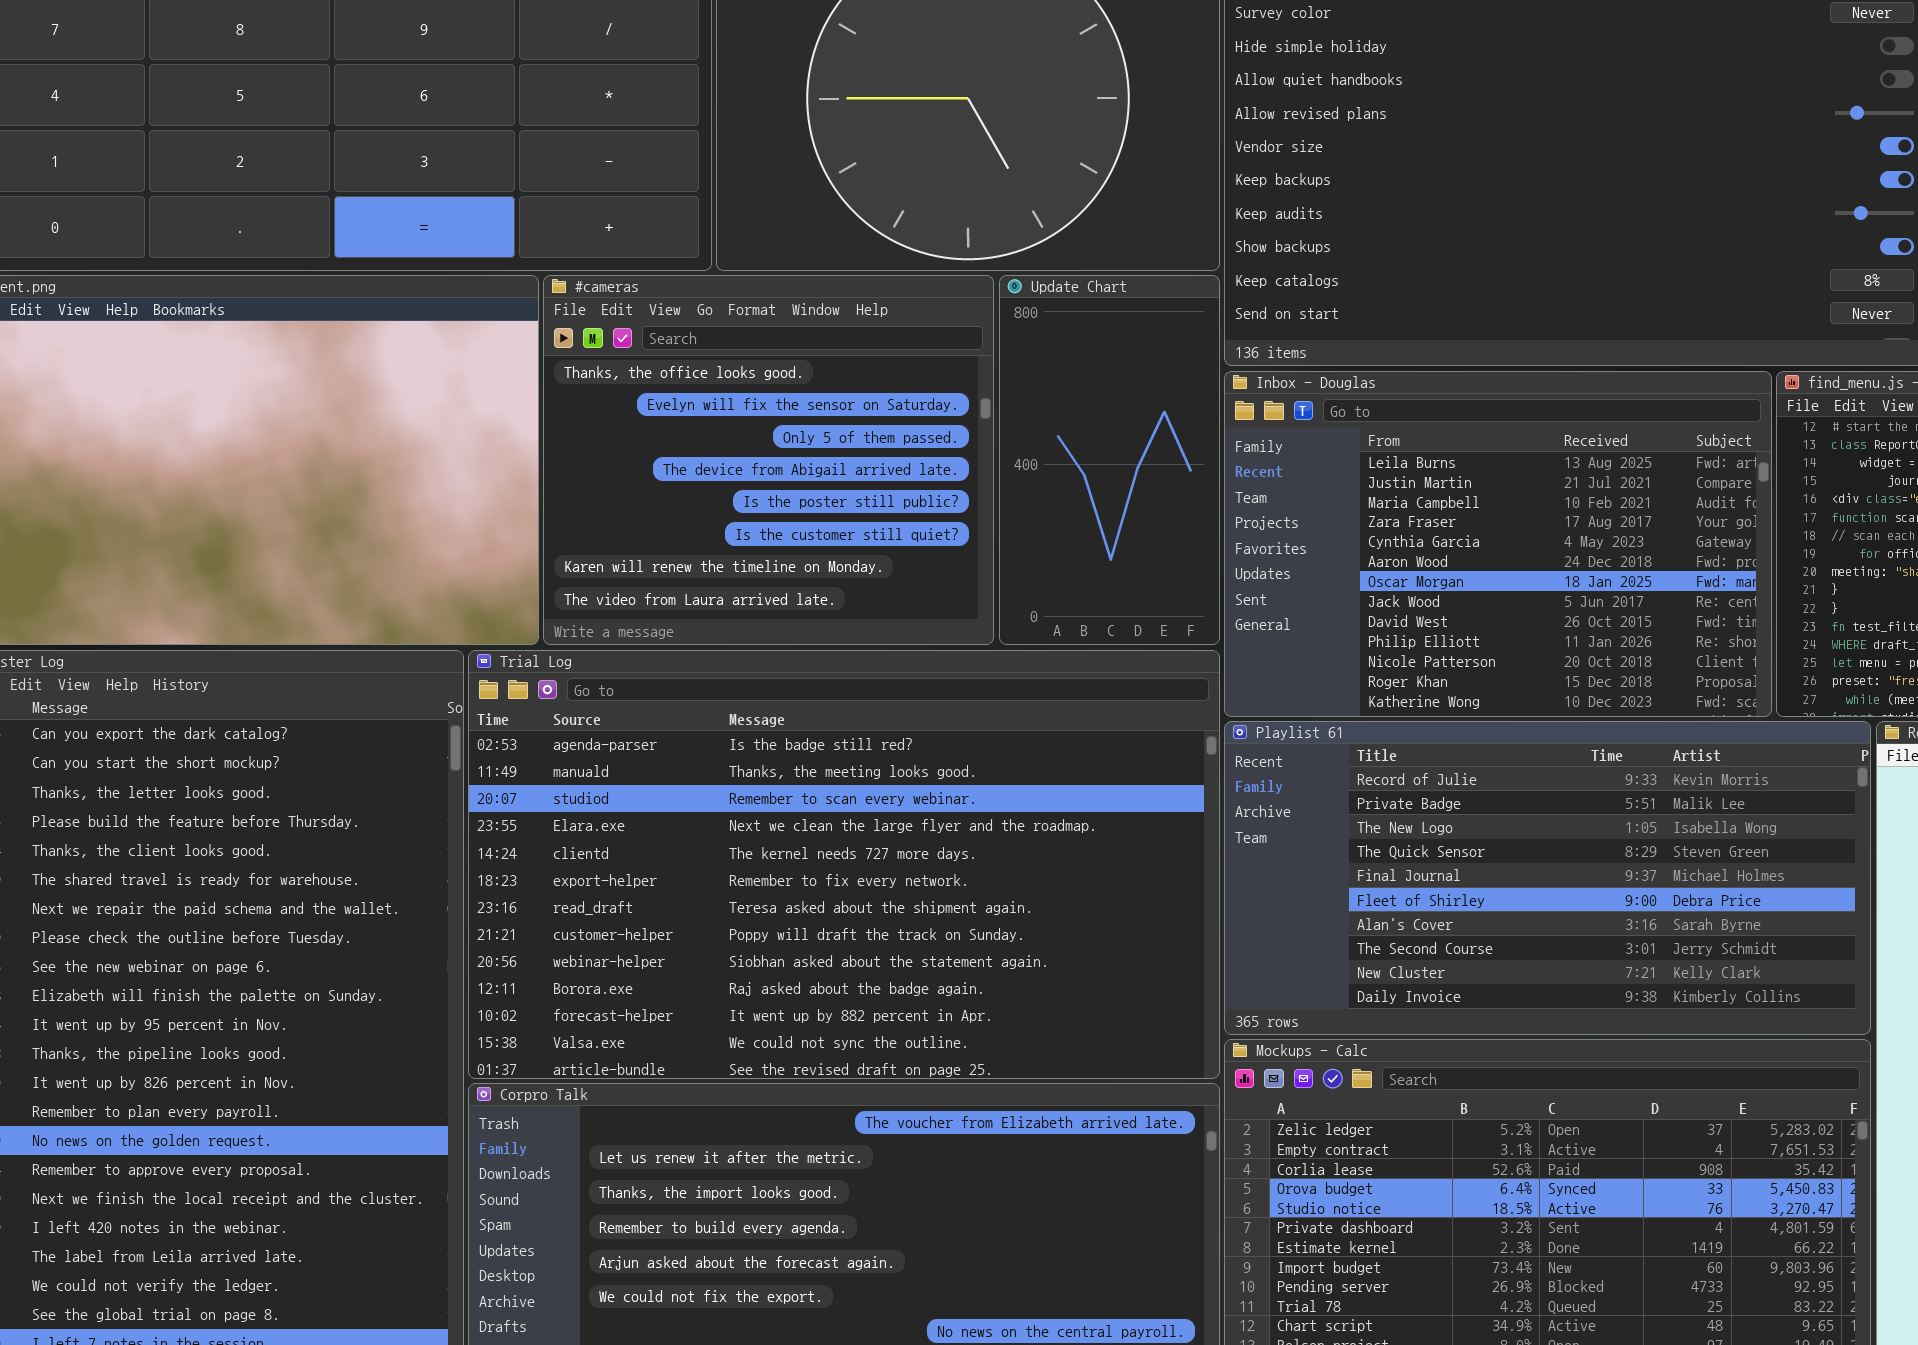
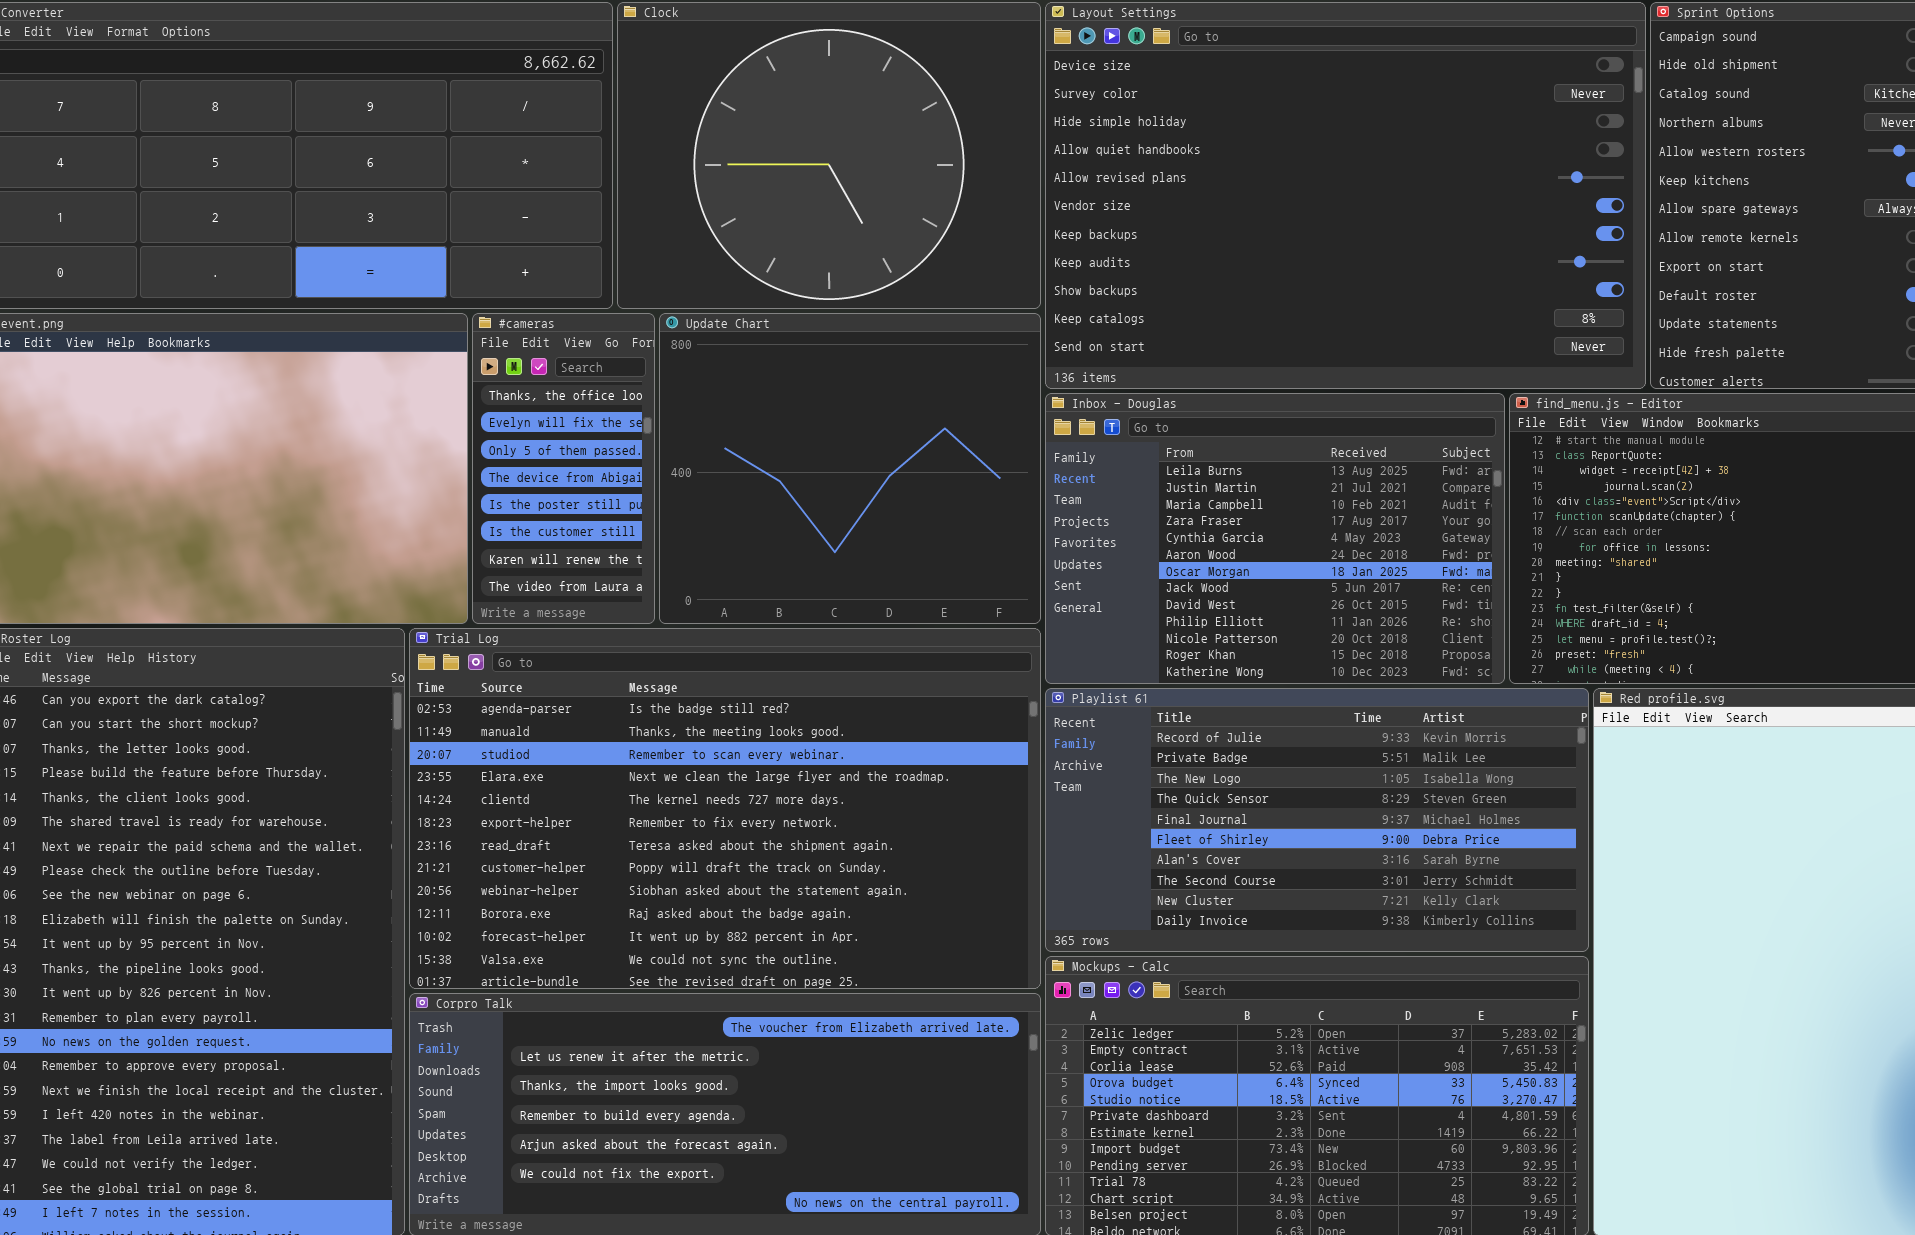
#cameras: [543,275,994,645] -> [472,313,655,624], resized
Update Chart: [999,275,1220,645] -> [659,313,1041,624], resized

